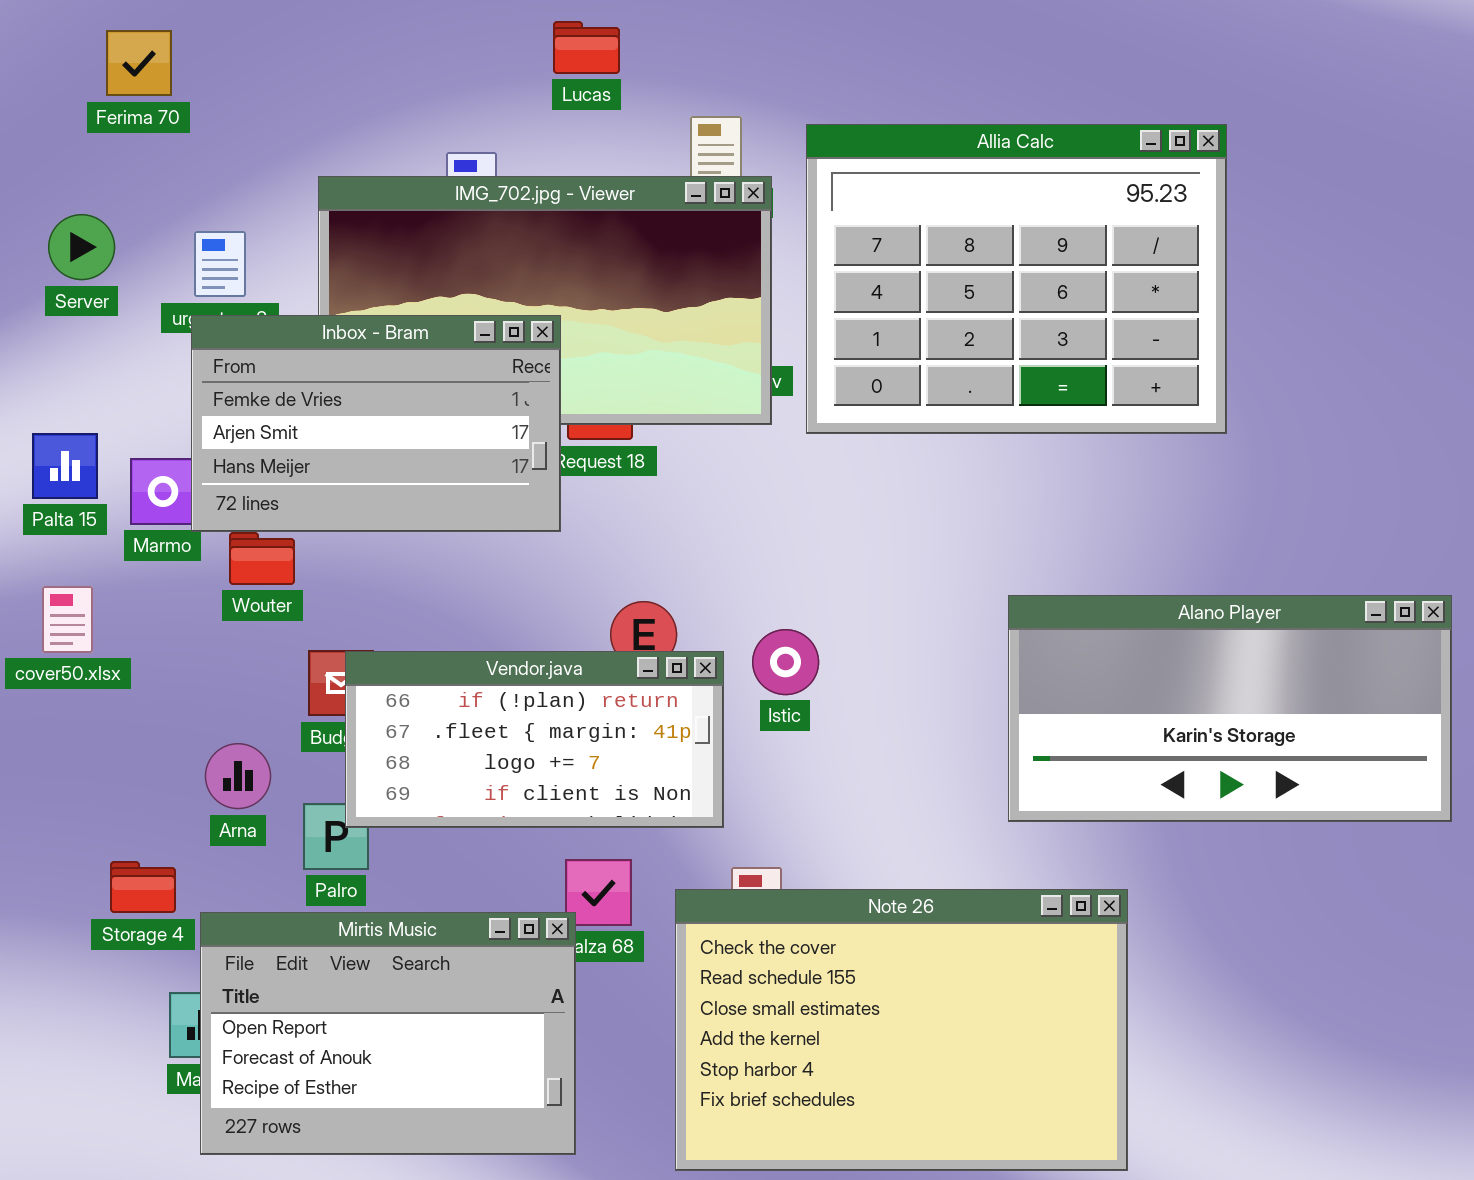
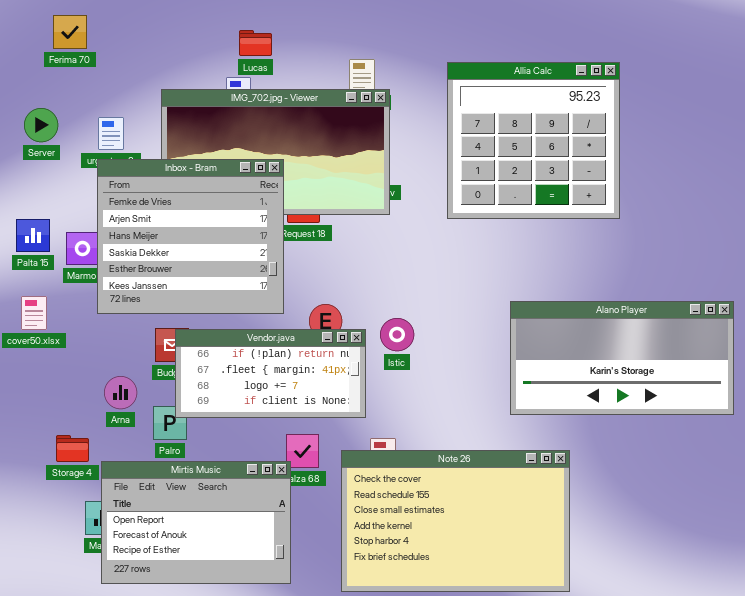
Lucas: [553,21,620,74] -> [239,30,272,56], moved
Allia Calc: [806,124,1227,434] -> [447,62,620,219], resized
Inbox - Bram: [191,315,561,532] -> [97,159,284,314], resized

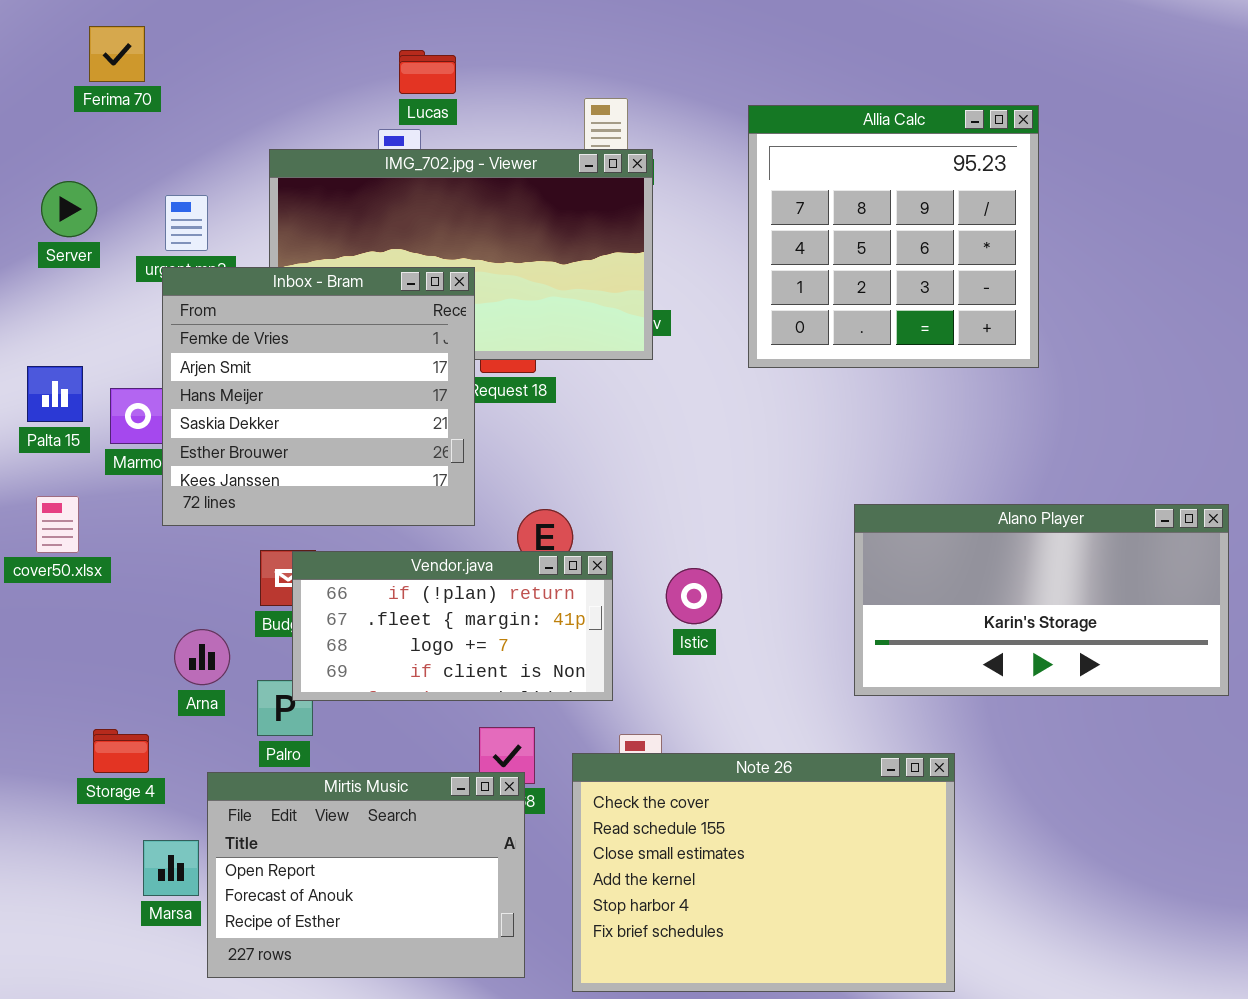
Istic: [380,318,414,351] -> [666,568,722,624], moved
Mirtis Music: [101,461,291,584] -> [207,772,525,978], moved

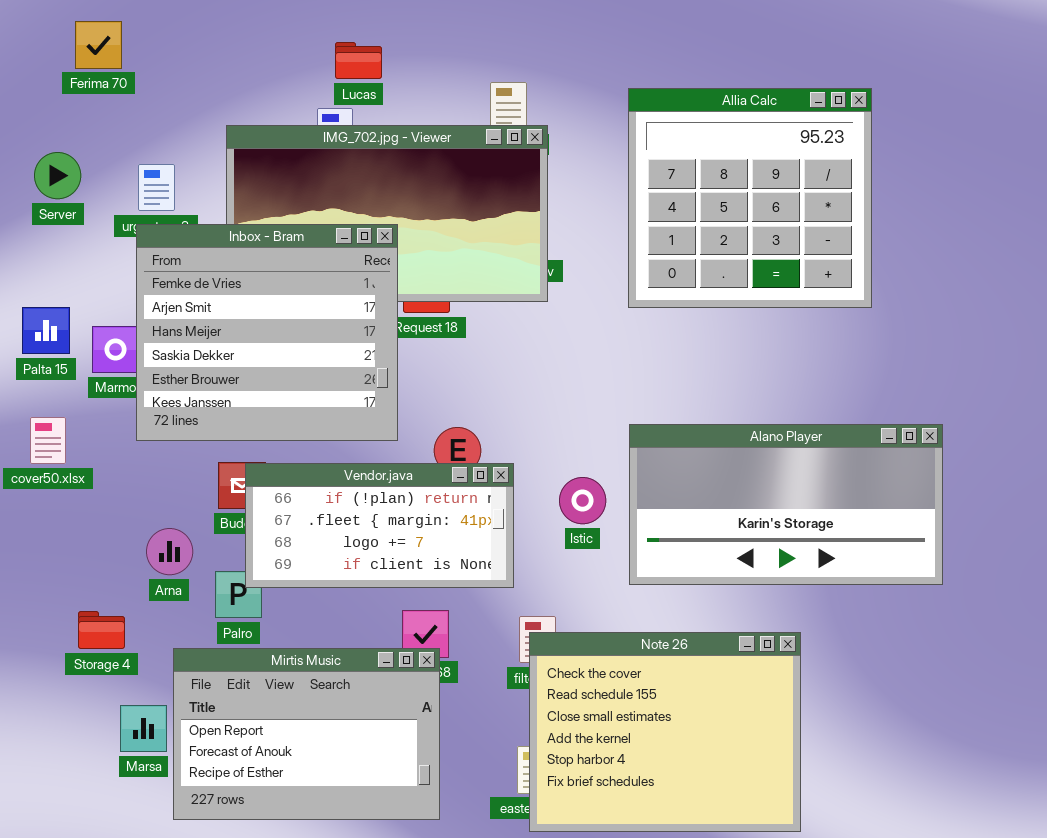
Alano Player: [854,504,1229,696] -> [629,424,943,585], moved
Note 26: [572,753,955,992] -> [529,632,801,832], resized

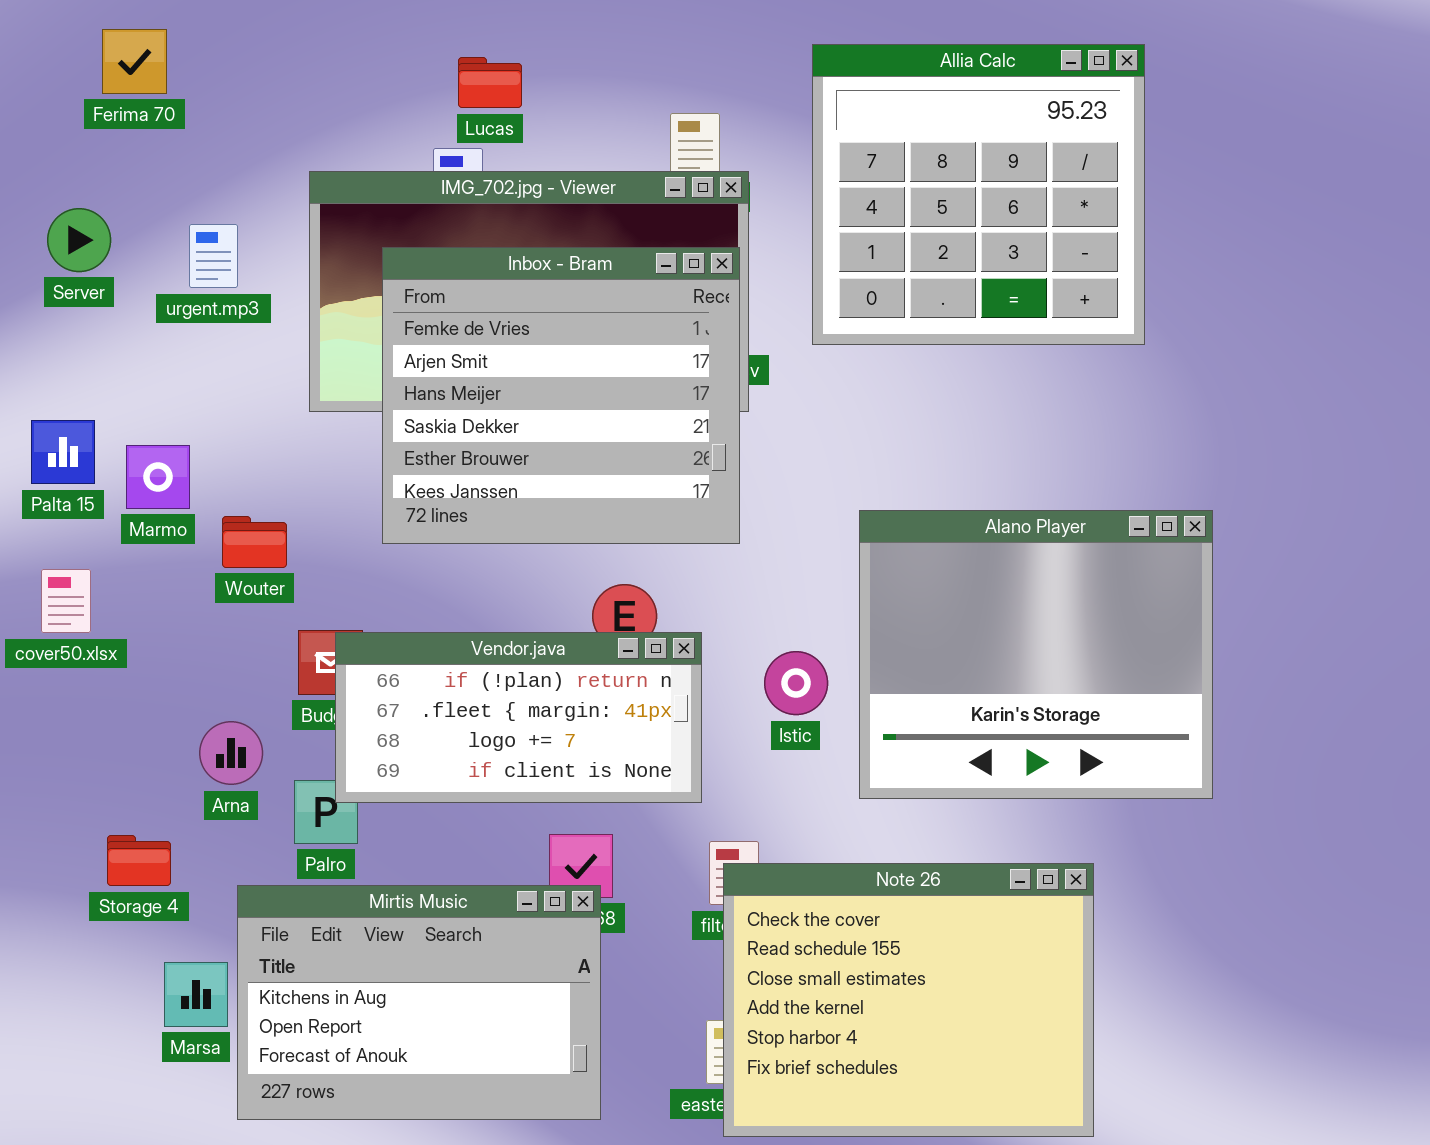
Allia Calc: [628,88,872,308] -> [812,44,1145,345], moved
Inbox - Bram: [136,224,398,441] -> [382,247,740,544], moved
Alano Player: [629,424,943,585] -> [859,510,1213,799], resized
Mirtis Music: [173,648,440,820] -> [237,885,601,1120], scrolled up 1 row

